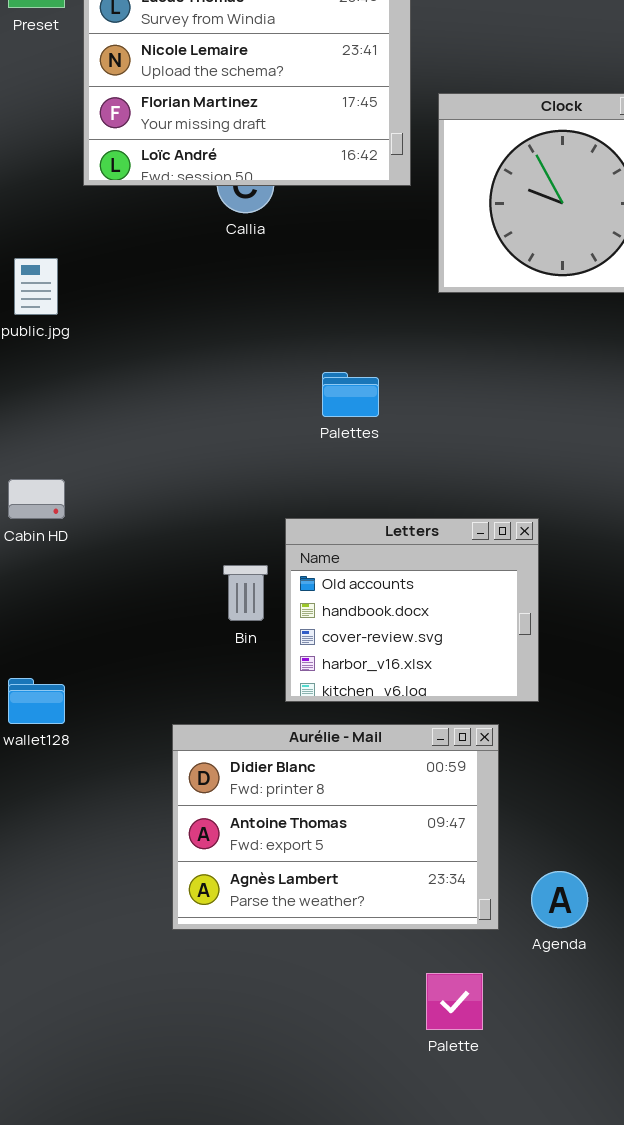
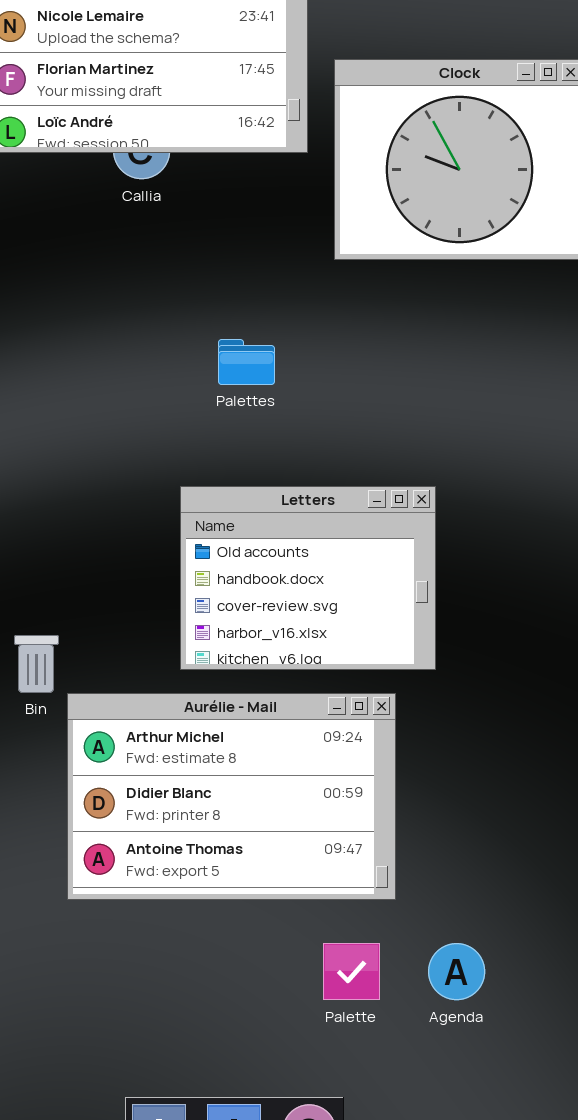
Bin: [223,565,268,621] -> [14,635,59,693], moved
Aurélie - Mail: [172,724,499,930] -> [67,693,396,900], scrolled up 1 row
Agenda: [531,871,588,928] -> [428,943,485,1000], moved

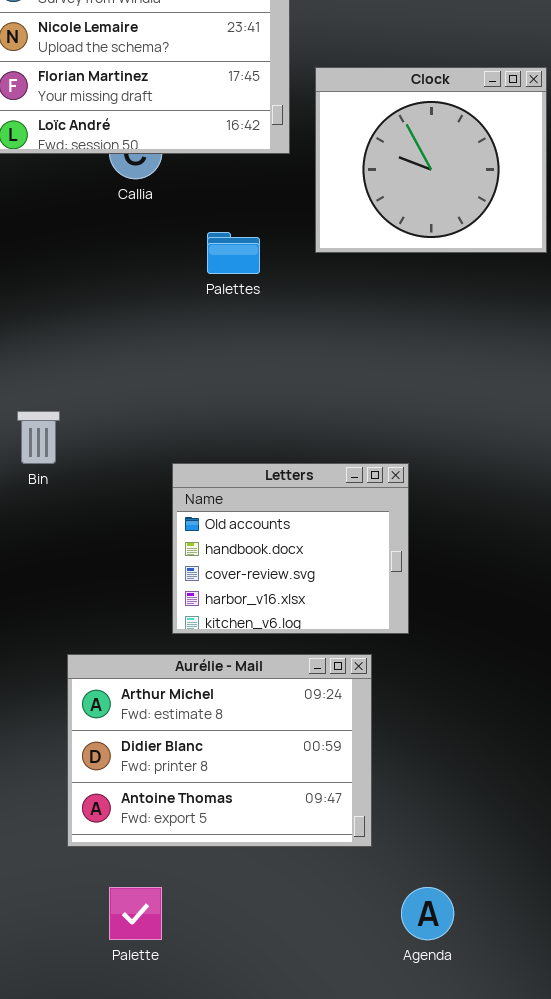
Palettes: [218,339,275,385] -> [207,232,260,274], moved
Bin: [14,635,59,693] -> [17,411,60,464], moved
Palette: [323,943,380,1000] -> [109,887,162,940], moved

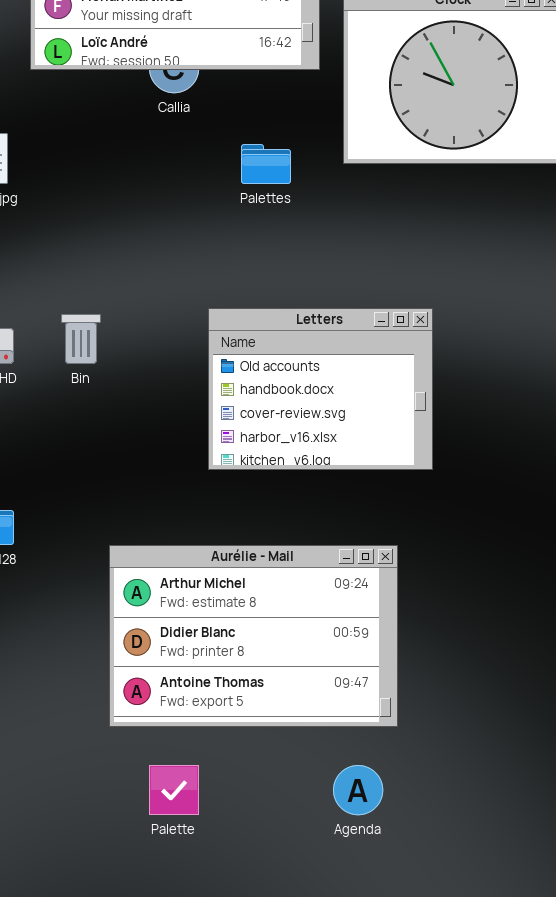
Letters: [172,463,409,634] -> [208,308,433,470], moved
Agenda: [401,887,454,940] -> [333,765,383,815], moved

